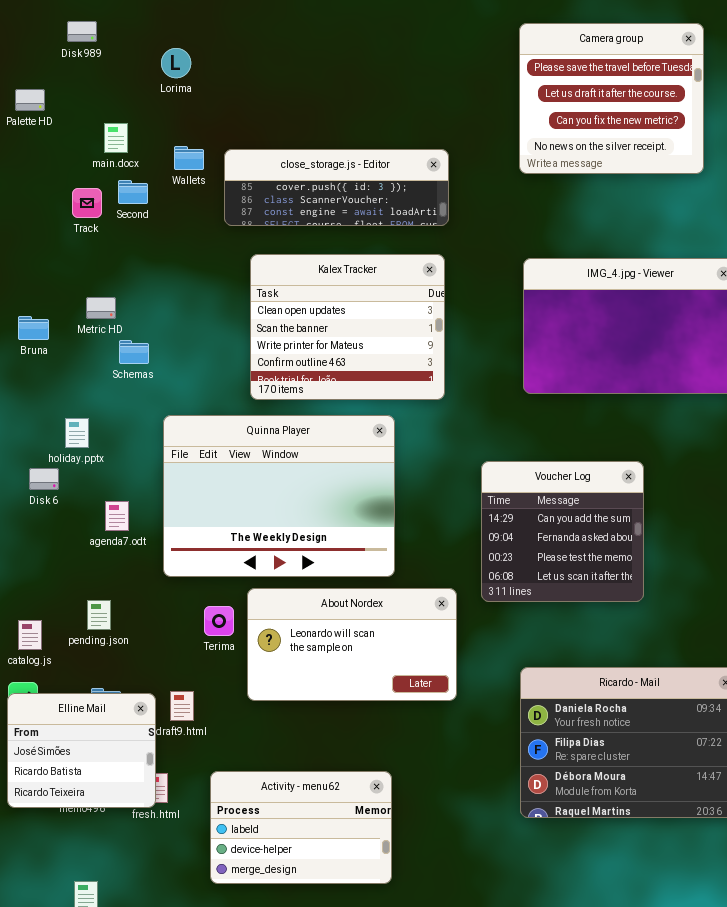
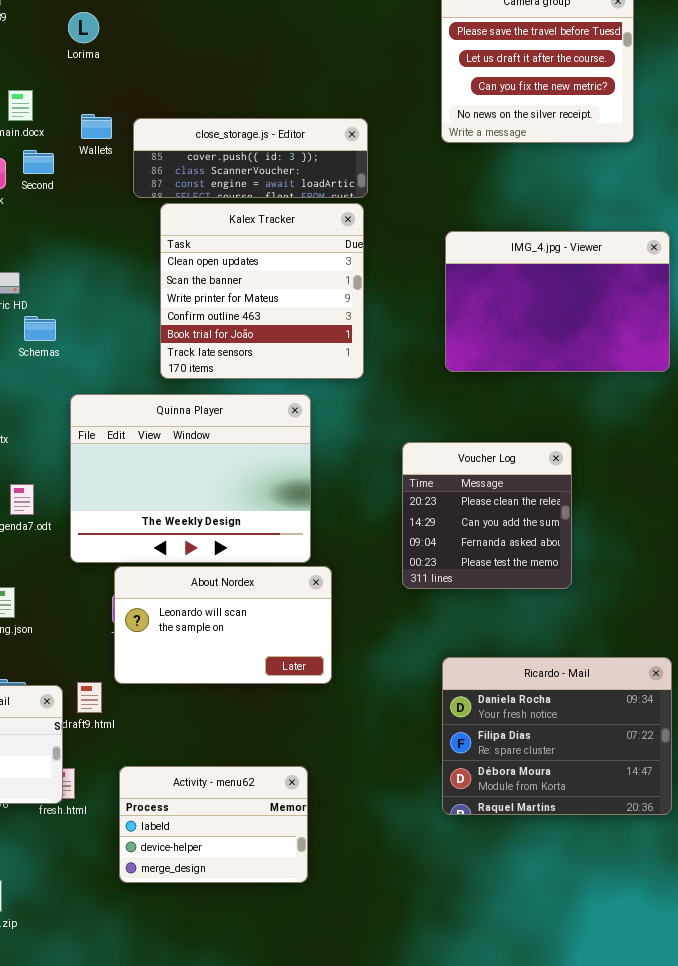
Kalex Tracker: [250,254,445,400] -> [160,203,364,379], resized
Voucher Log: [481,461,644,602] -> [402,442,572,589], scrolled up 1 row
About Nordex: [247,588,457,701] -> [114,566,332,684], moved

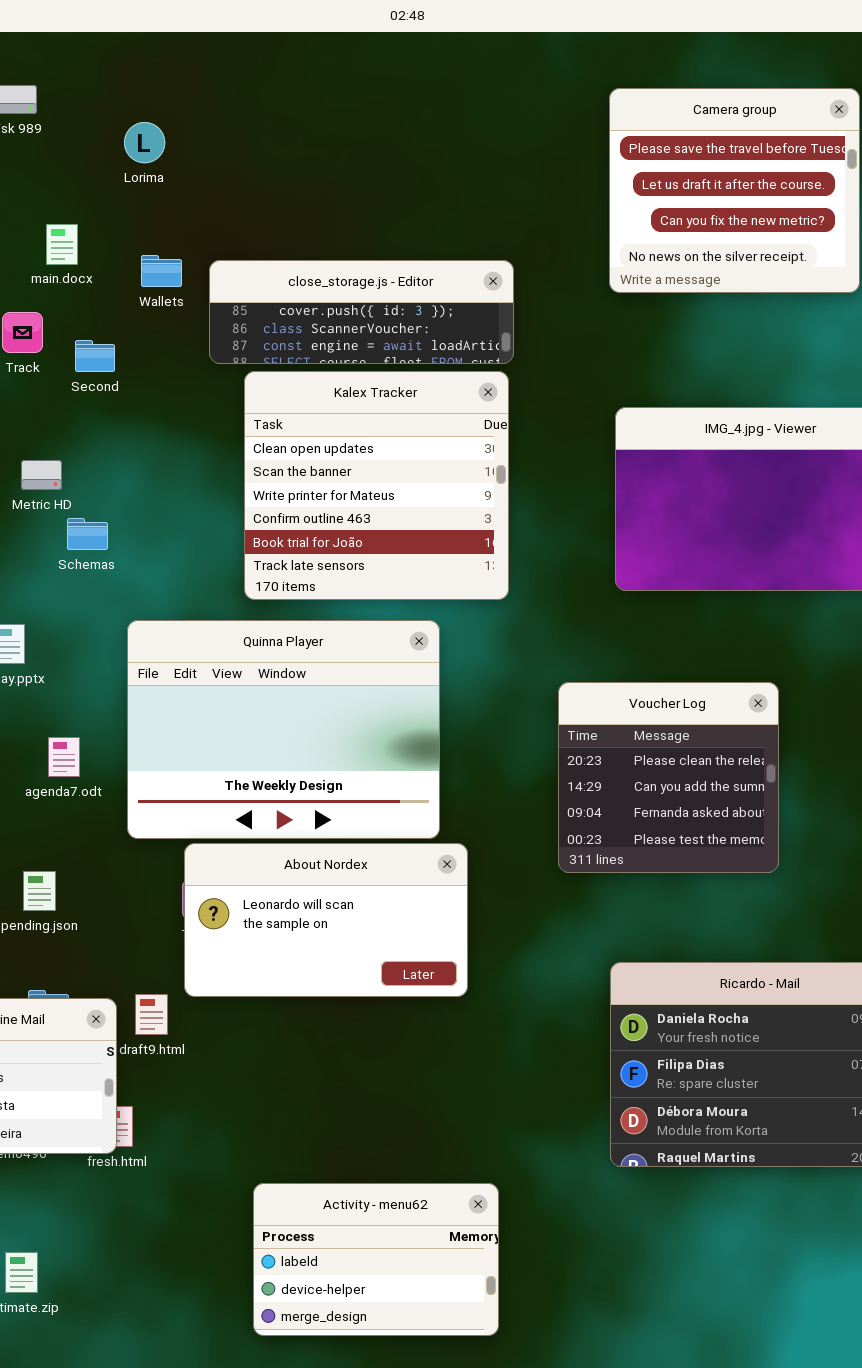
Second: [23,150,54,174] -> [75,340,115,372], moved
Activity - menu62: [119,766,308,883] -> [253,1183,499,1336], moved

